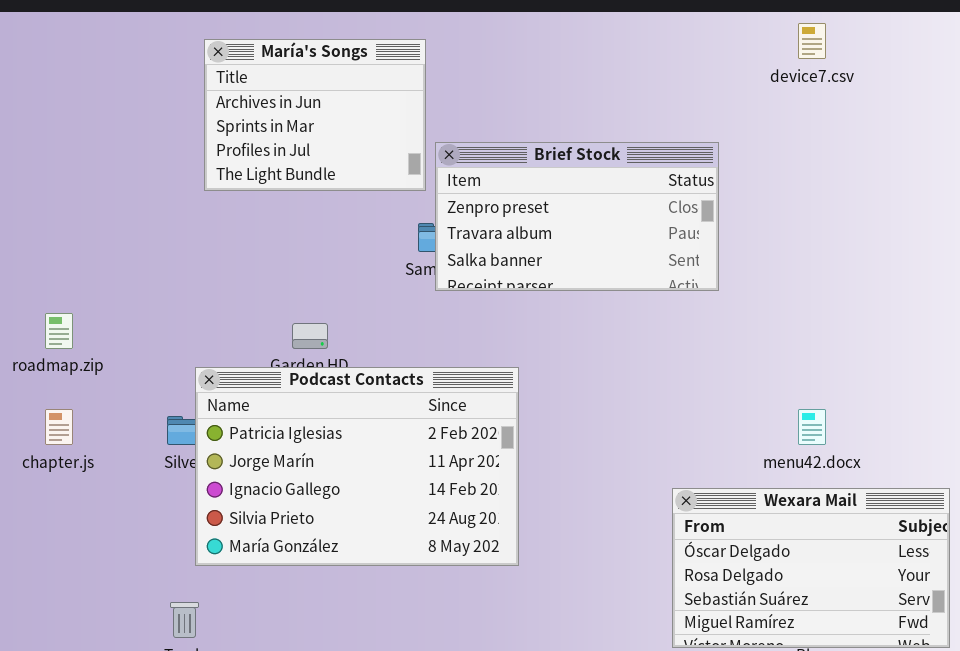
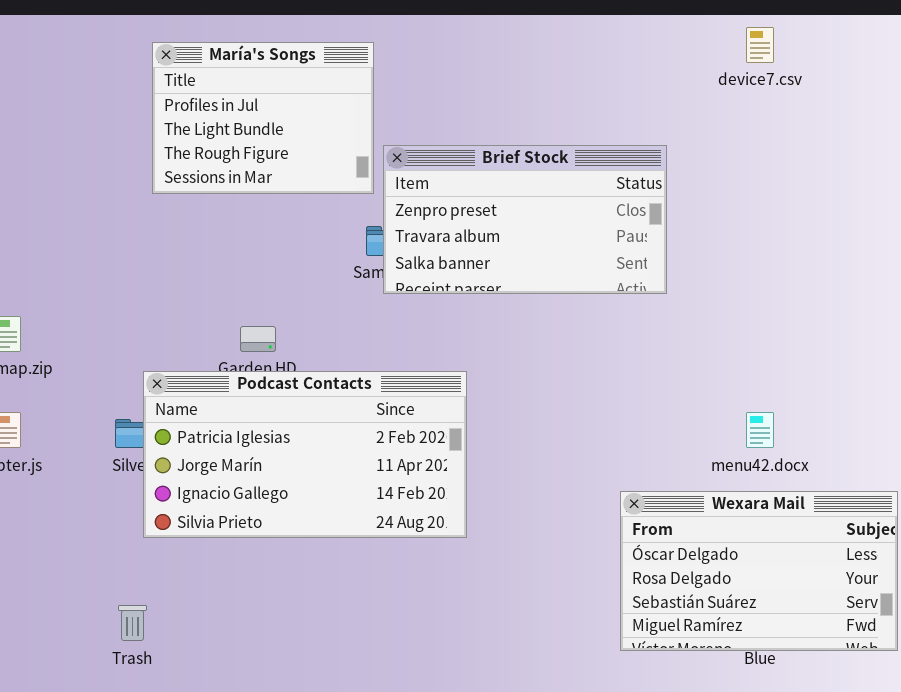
María's Songs: [204,39,426,191] -> [152,42,374,194], scrolled down 2 rows
Podcast Contacts: [195,367,519,566] -> [143,371,467,538], resized

